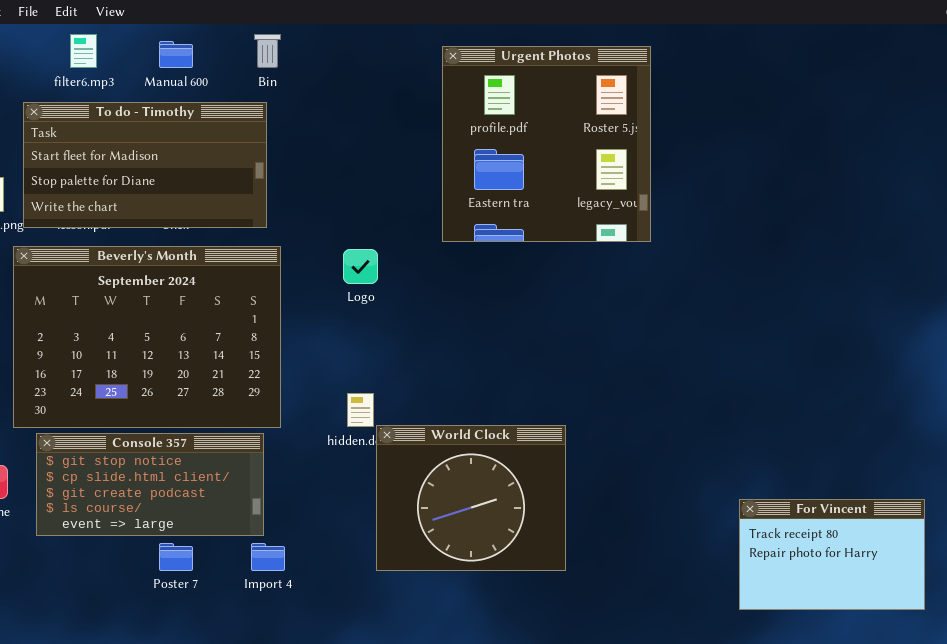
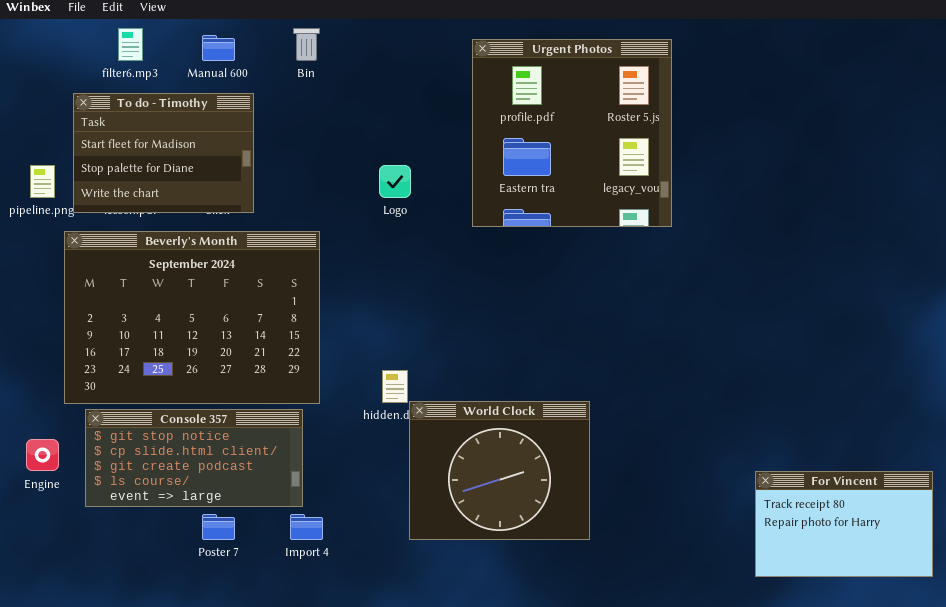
To do - Timothy: [23,102,267,228] -> [73,93,254,213], resized
Logo: [343,249,378,284] -> [379,165,411,198], moved

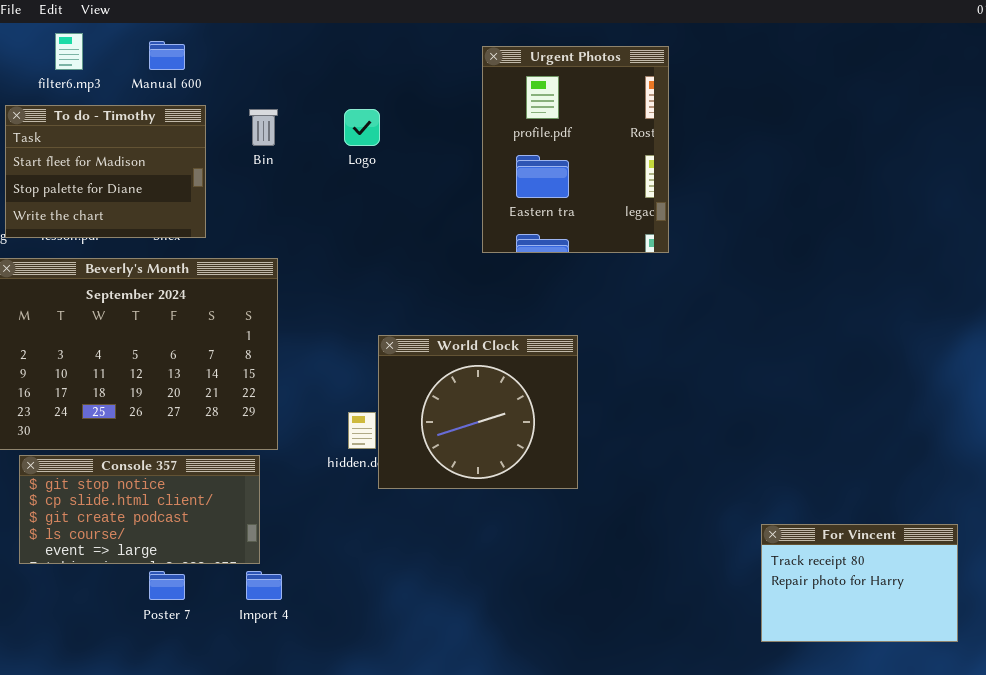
Bin: [293,28,320,61] -> [249,109,278,146], moved
Urgent Photos: [472,39,672,227] -> [482,46,669,253], resized
Logo: [379,165,411,198] -> [344,109,380,146], moved
World Clock: [409,401,590,540] -> [378,335,578,489], moved

